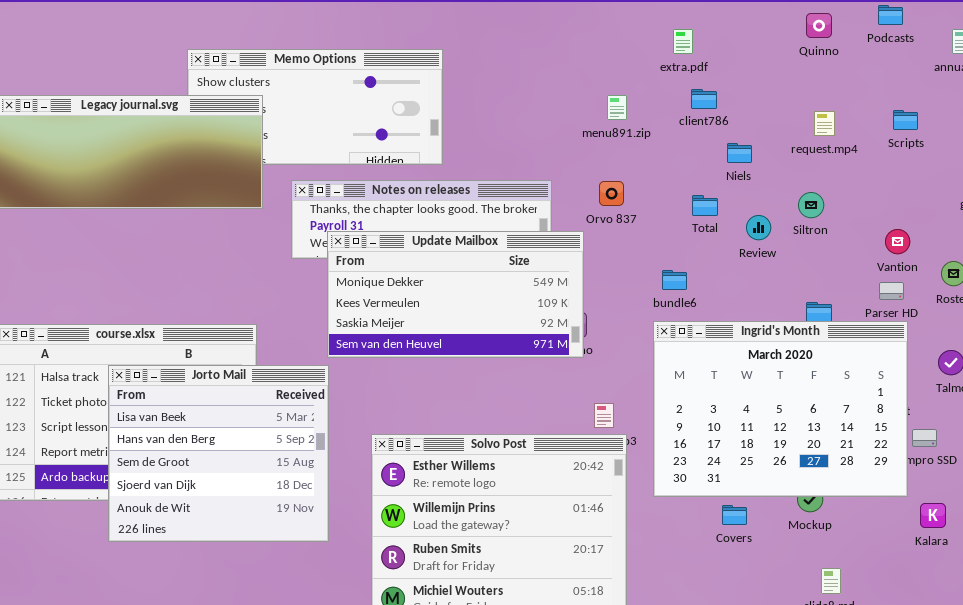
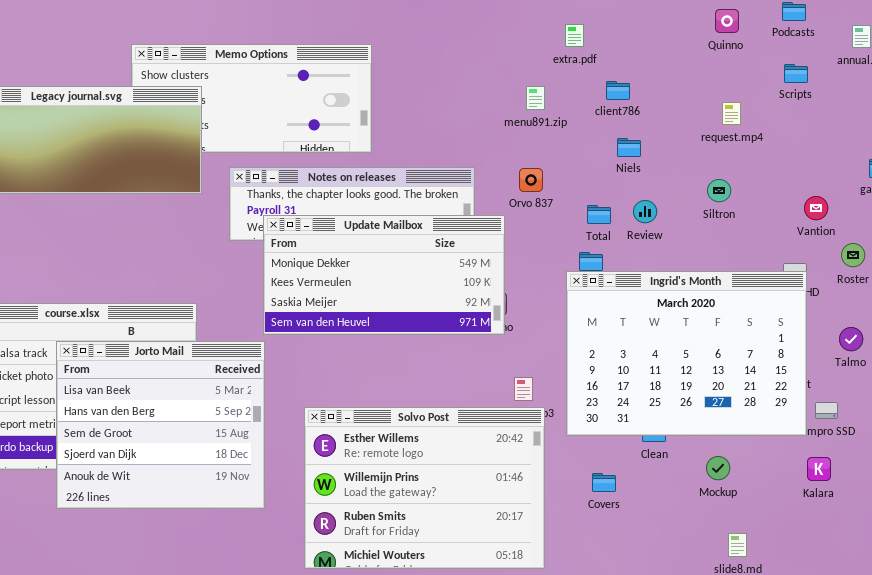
extra.pdf: [673,29,693,54] -> [565,24,584,47], moved
Scripts: [893,110,918,130] -> [784,64,808,83], moved
Niels: [727,143,752,163] -> [617,138,641,157], moved
Total: [692,195,718,216] -> [587,205,611,224], moved
Review: [746,215,771,240] -> [633,200,657,223], moved
Vantion: [885,229,910,254] -> [804,196,828,220], moved
Ingrid's Month: [653,321,908,497] -> [566,271,807,436], moved
Kalara: [920,503,946,528] -> [807,457,831,481], moved
Covers: [722,505,747,525] -> [592,473,616,492], moved

